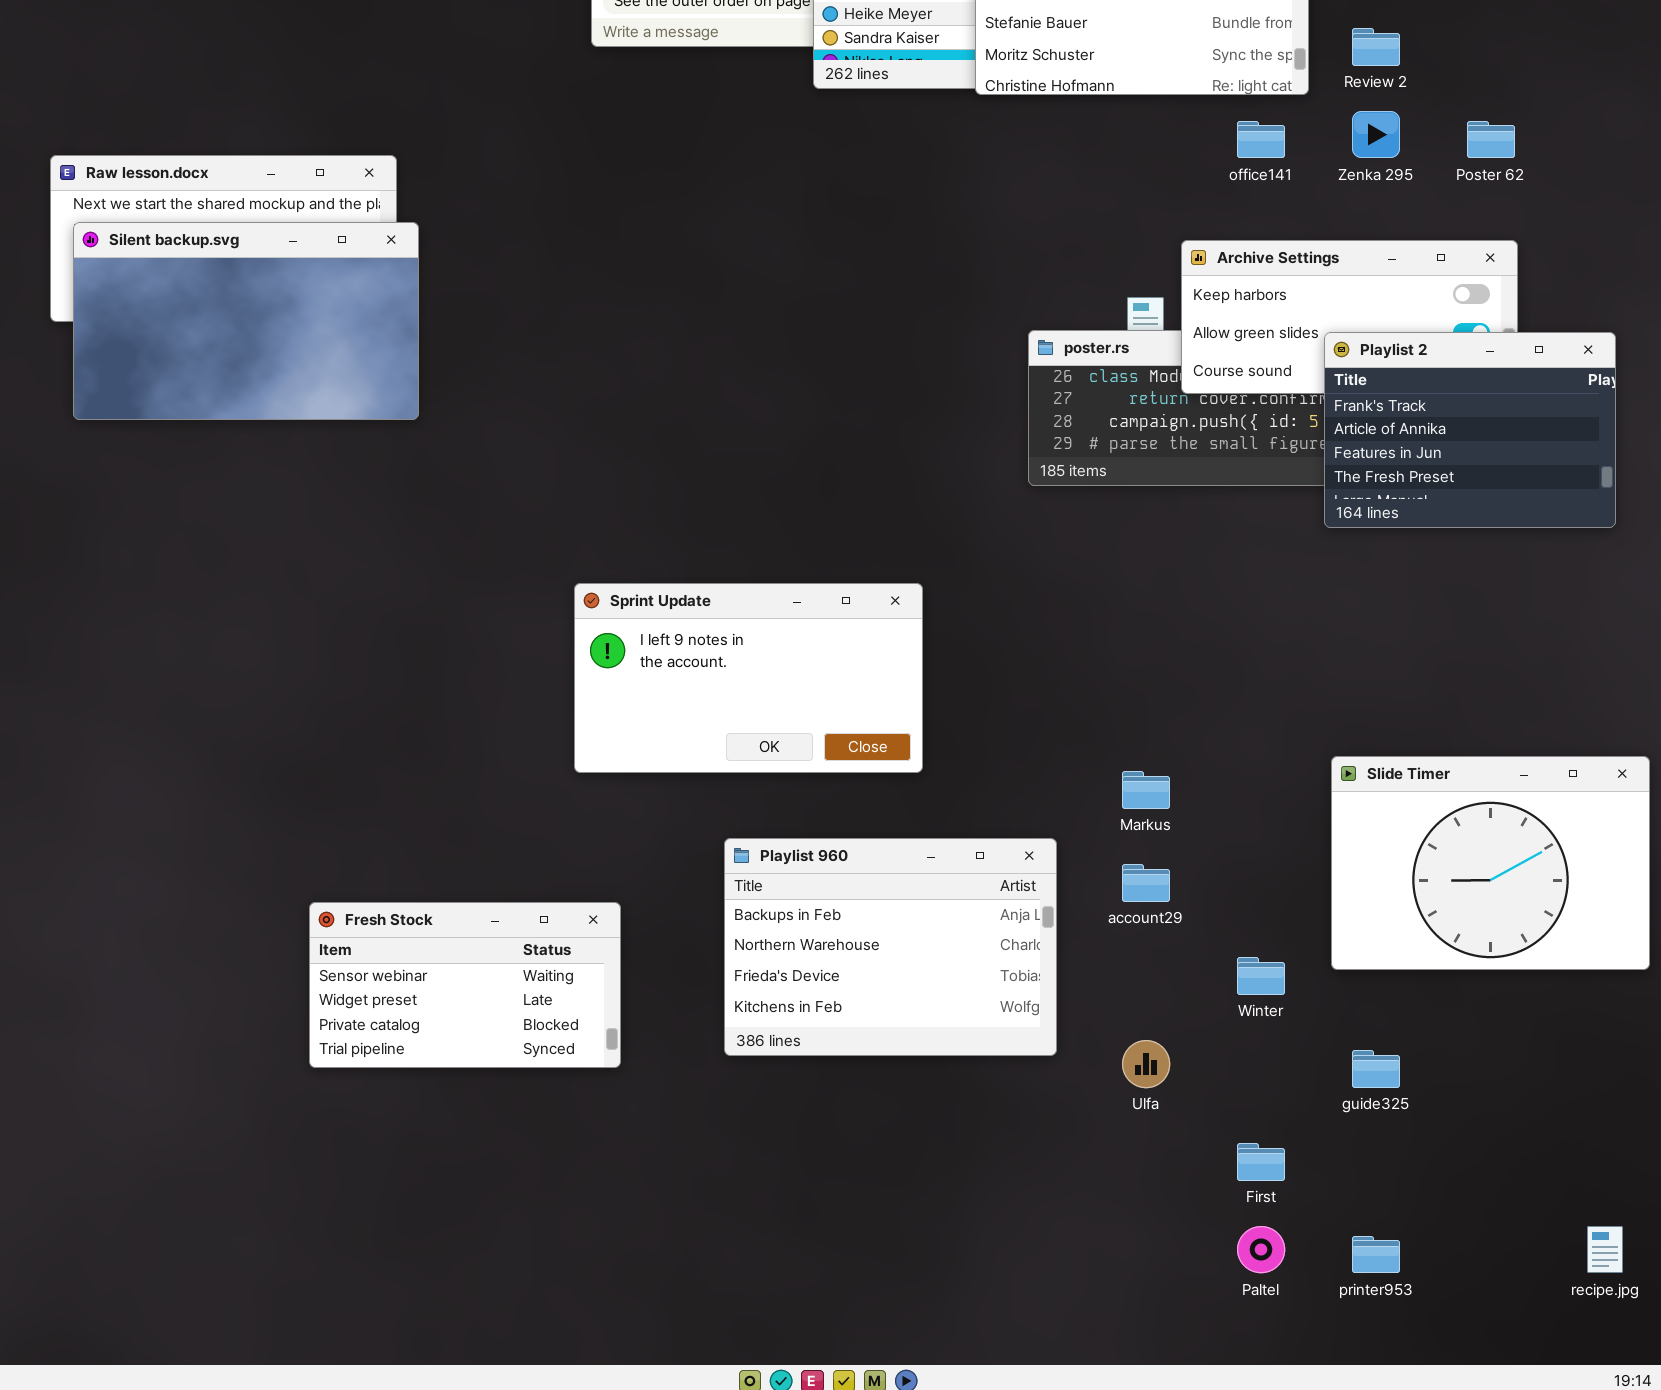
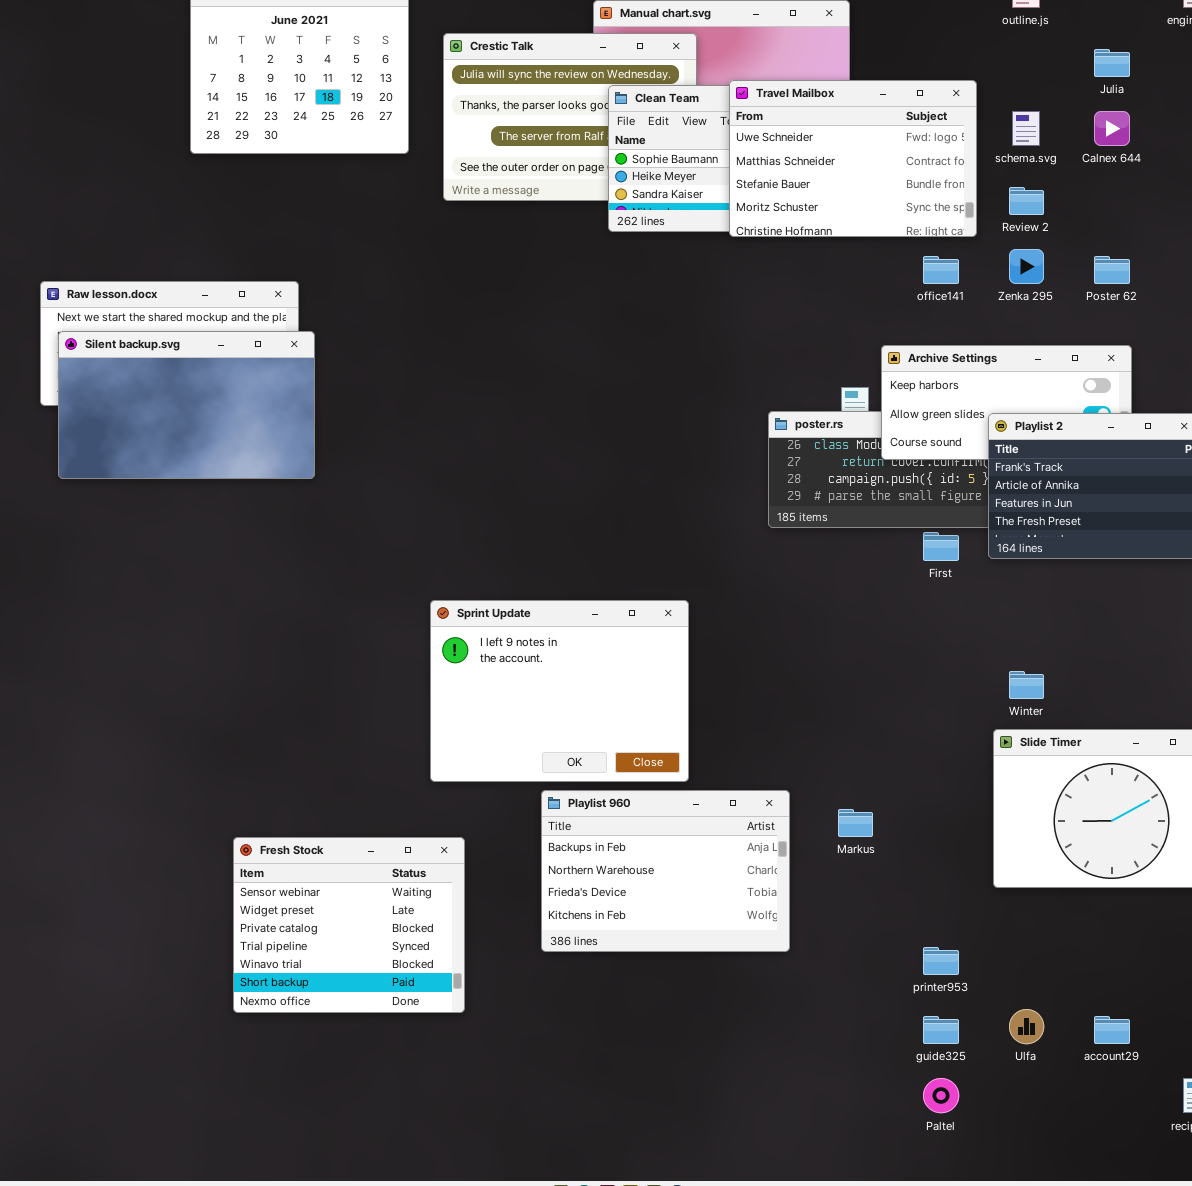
Sprint Update: [574,583,923,773] -> [430,600,689,782], resized
Markus: [1122,771,1170,809] -> [838,809,873,837], moved
account29: [1122,864,1170,902] -> [1094,1016,1130,1044], moved
Fresh Stock: [309,902,621,1068] -> [233,837,465,1013], resized
Winter: [1237,957,1285,995] -> [1009,671,1044,699], moved
Ulfa: [1122,1040,1170,1088] -> [1009,1009,1044,1044], moved
guide325: [1352,1050,1400,1088] -> [923,1016,959,1044], moved
First: [1237,1143,1285,1181] -> [923,532,959,561], moved
printer953: [1352,1236,1400,1273] -> [923,947,959,975], moved

